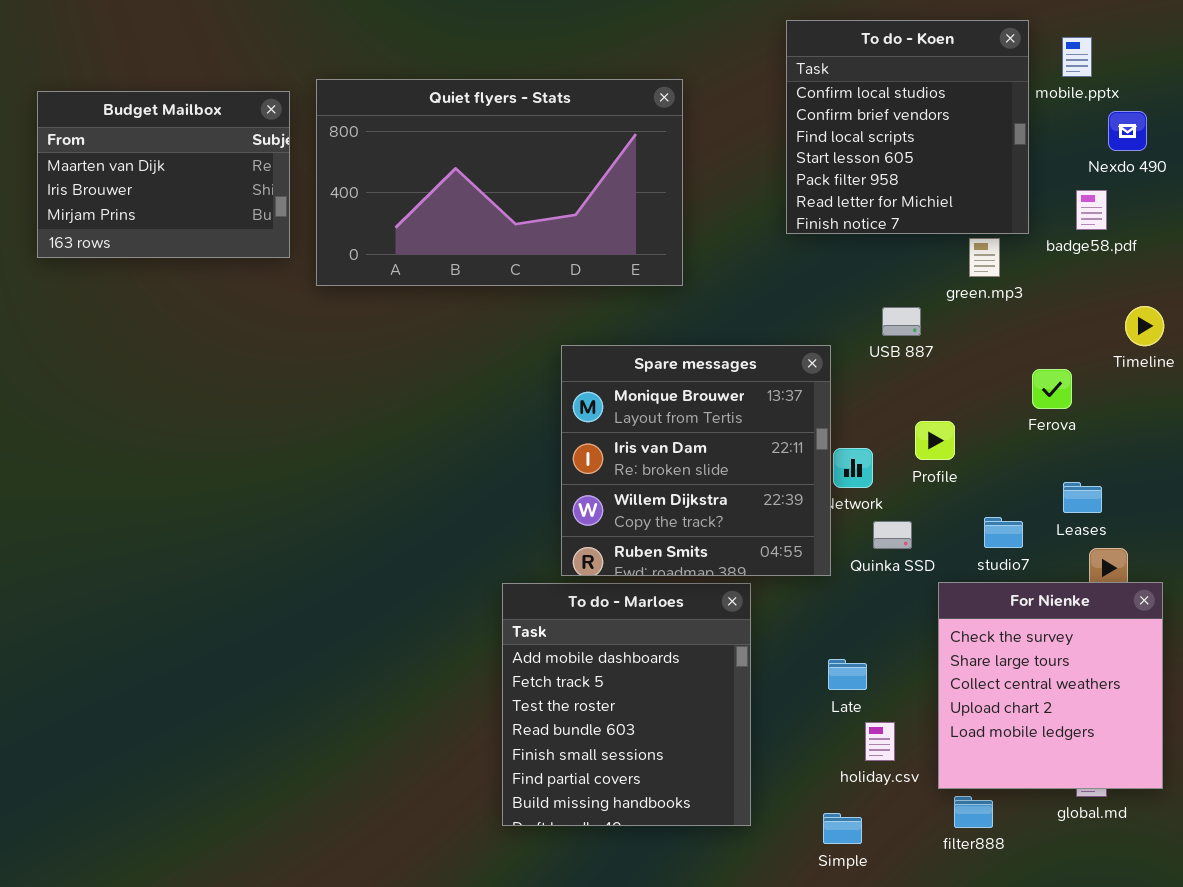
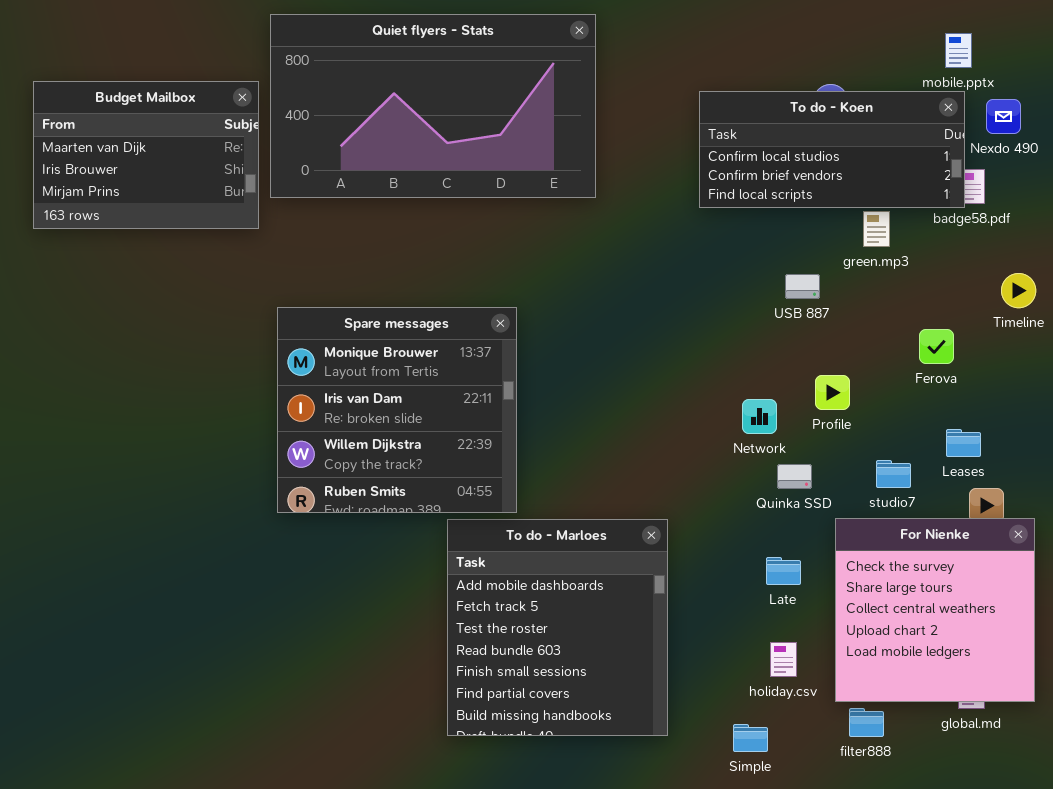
To do - Koen: [786,20,1029,234] -> [699,91,965,208], resized
Quiet flyers - Stats: [316,79,683,286] -> [270,14,596,198], moved
Spare messages: [561,345,831,576] -> [277,307,517,513], moved
Late: [828,659,867,690] -> [766,557,801,585], moved

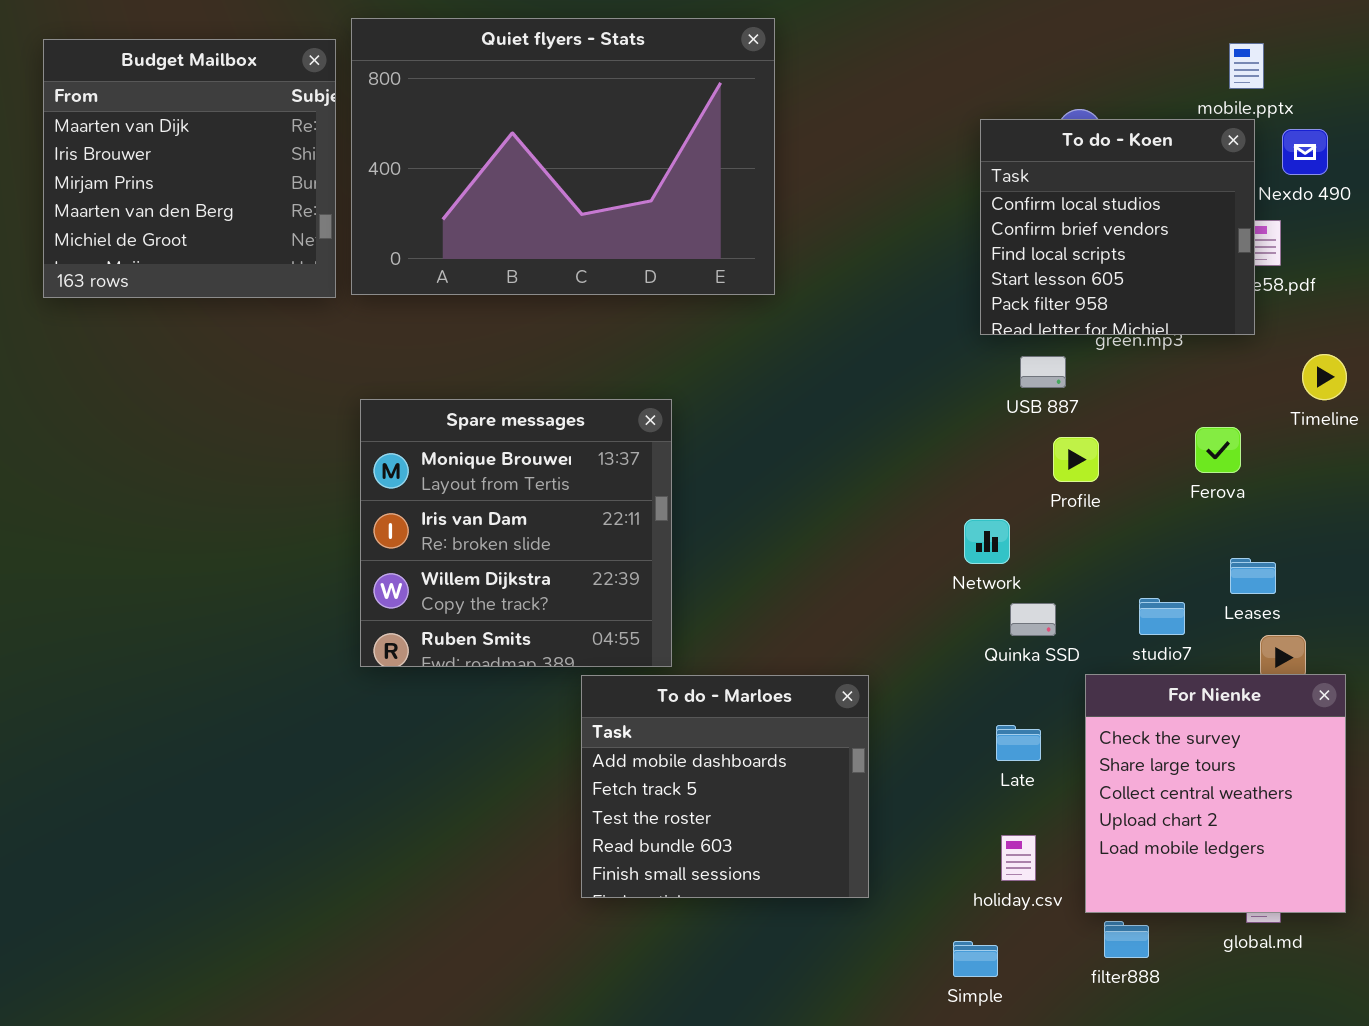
Quiet flyers - Stats: [270,14,596,198] -> [351,18,775,295], resized
Budget Mailbox: [33,81,259,229] -> [43,39,336,298], resized
To do - Koen: [699,91,965,208] -> [980,119,1255,335], resized
Profile: [815,375,850,410] -> [1053,437,1099,482], moved
To do - Marloes: [447,519,668,736] -> [581,675,869,898], resized

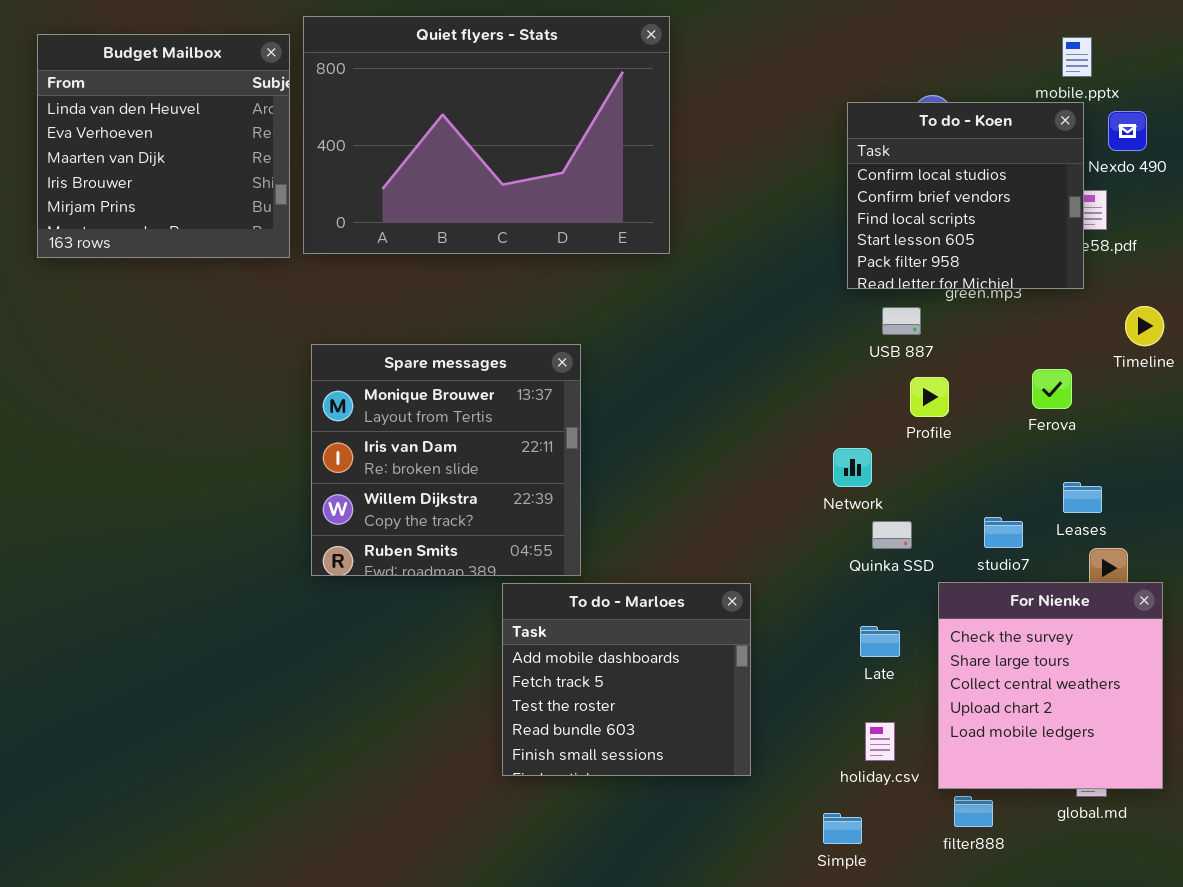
Budget Mailbox: [43,39,336,298] -> [37,34,290,258], scrolled up 2 rows

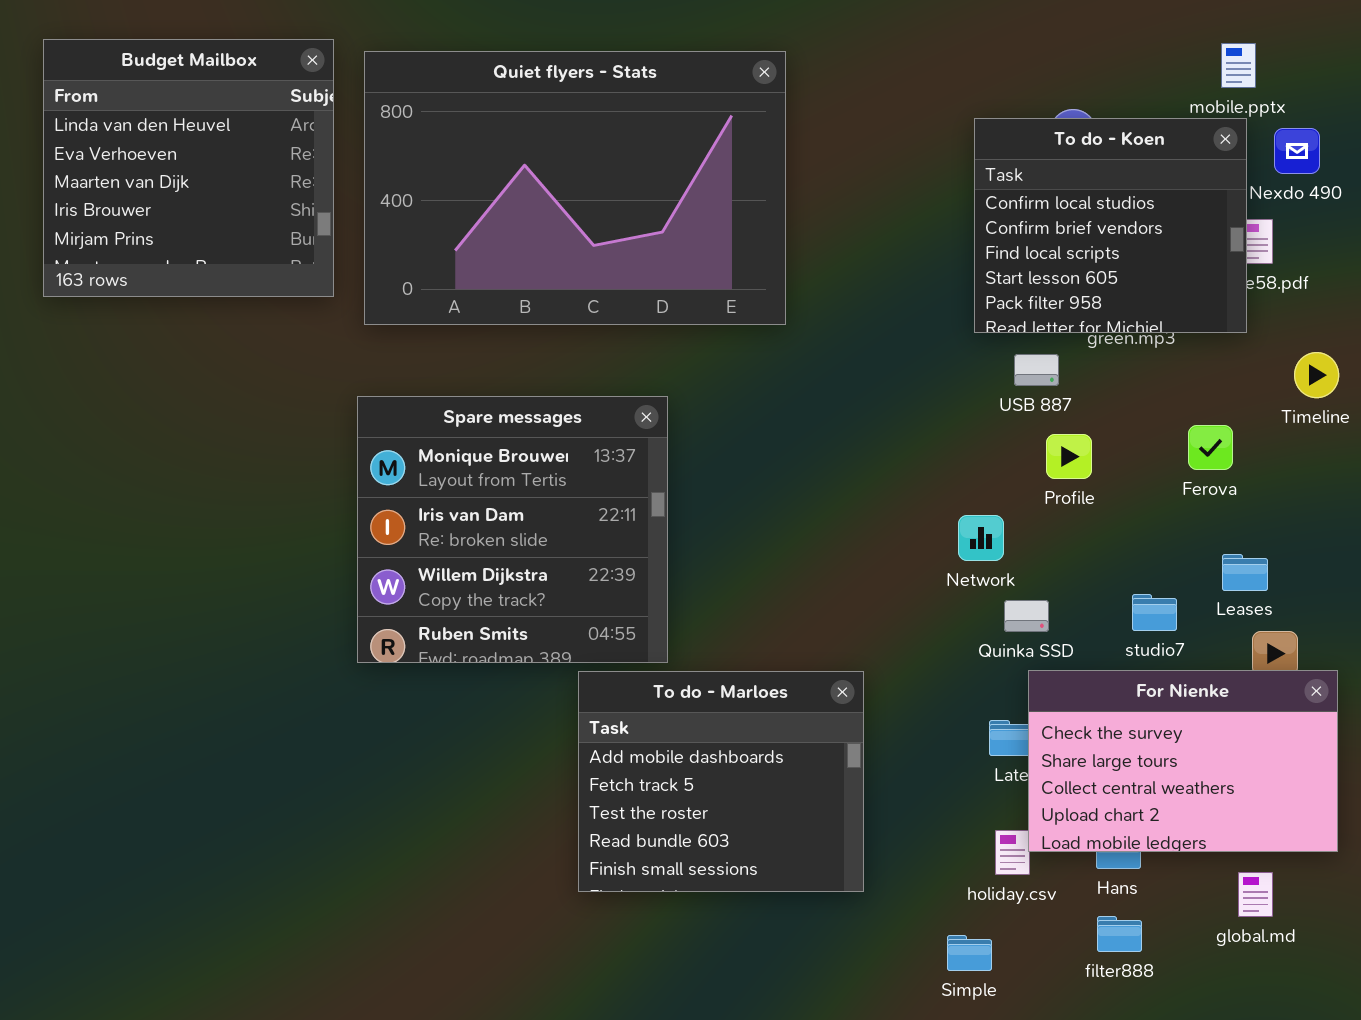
Quiet flyers - Stats: [303,16,670,254] -> [364,51,786,325], moved
For Nienke: [938,582,1163,789] -> [1028,670,1338,852], resized

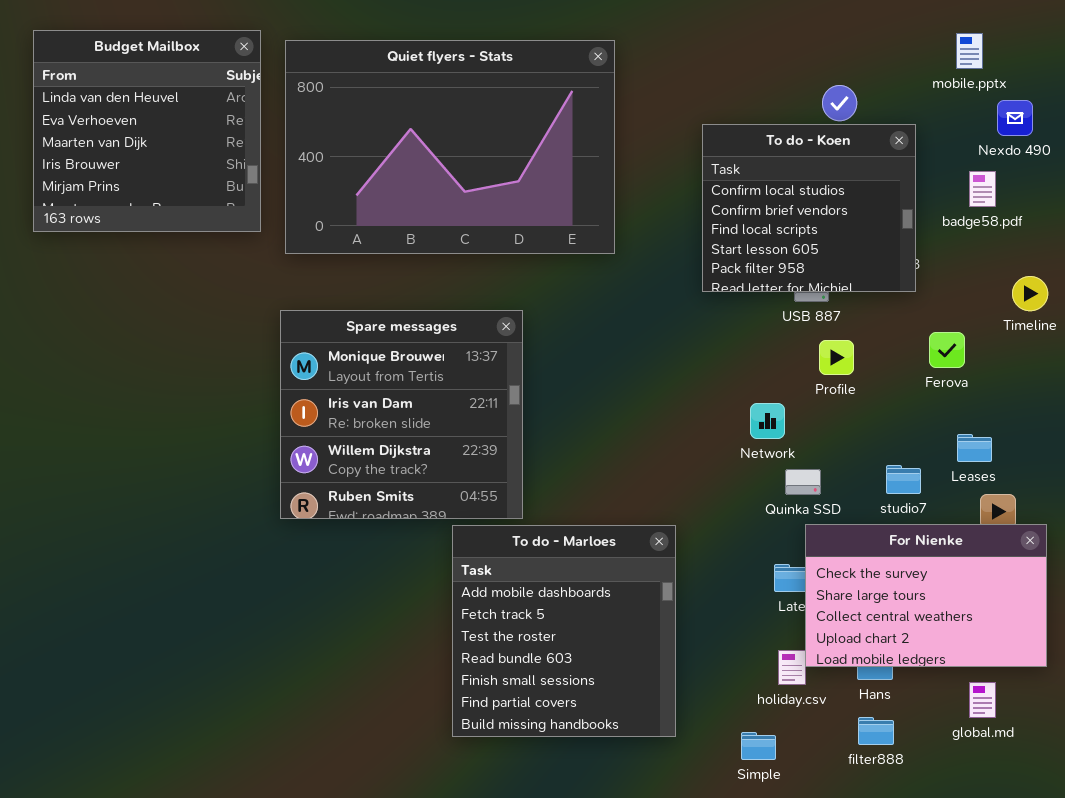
To do - Koen: [974,118,1247,333] -> [702,124,916,292], moved
To do - Marloes: [578,671,864,892] -> [452,525,676,737], resized

